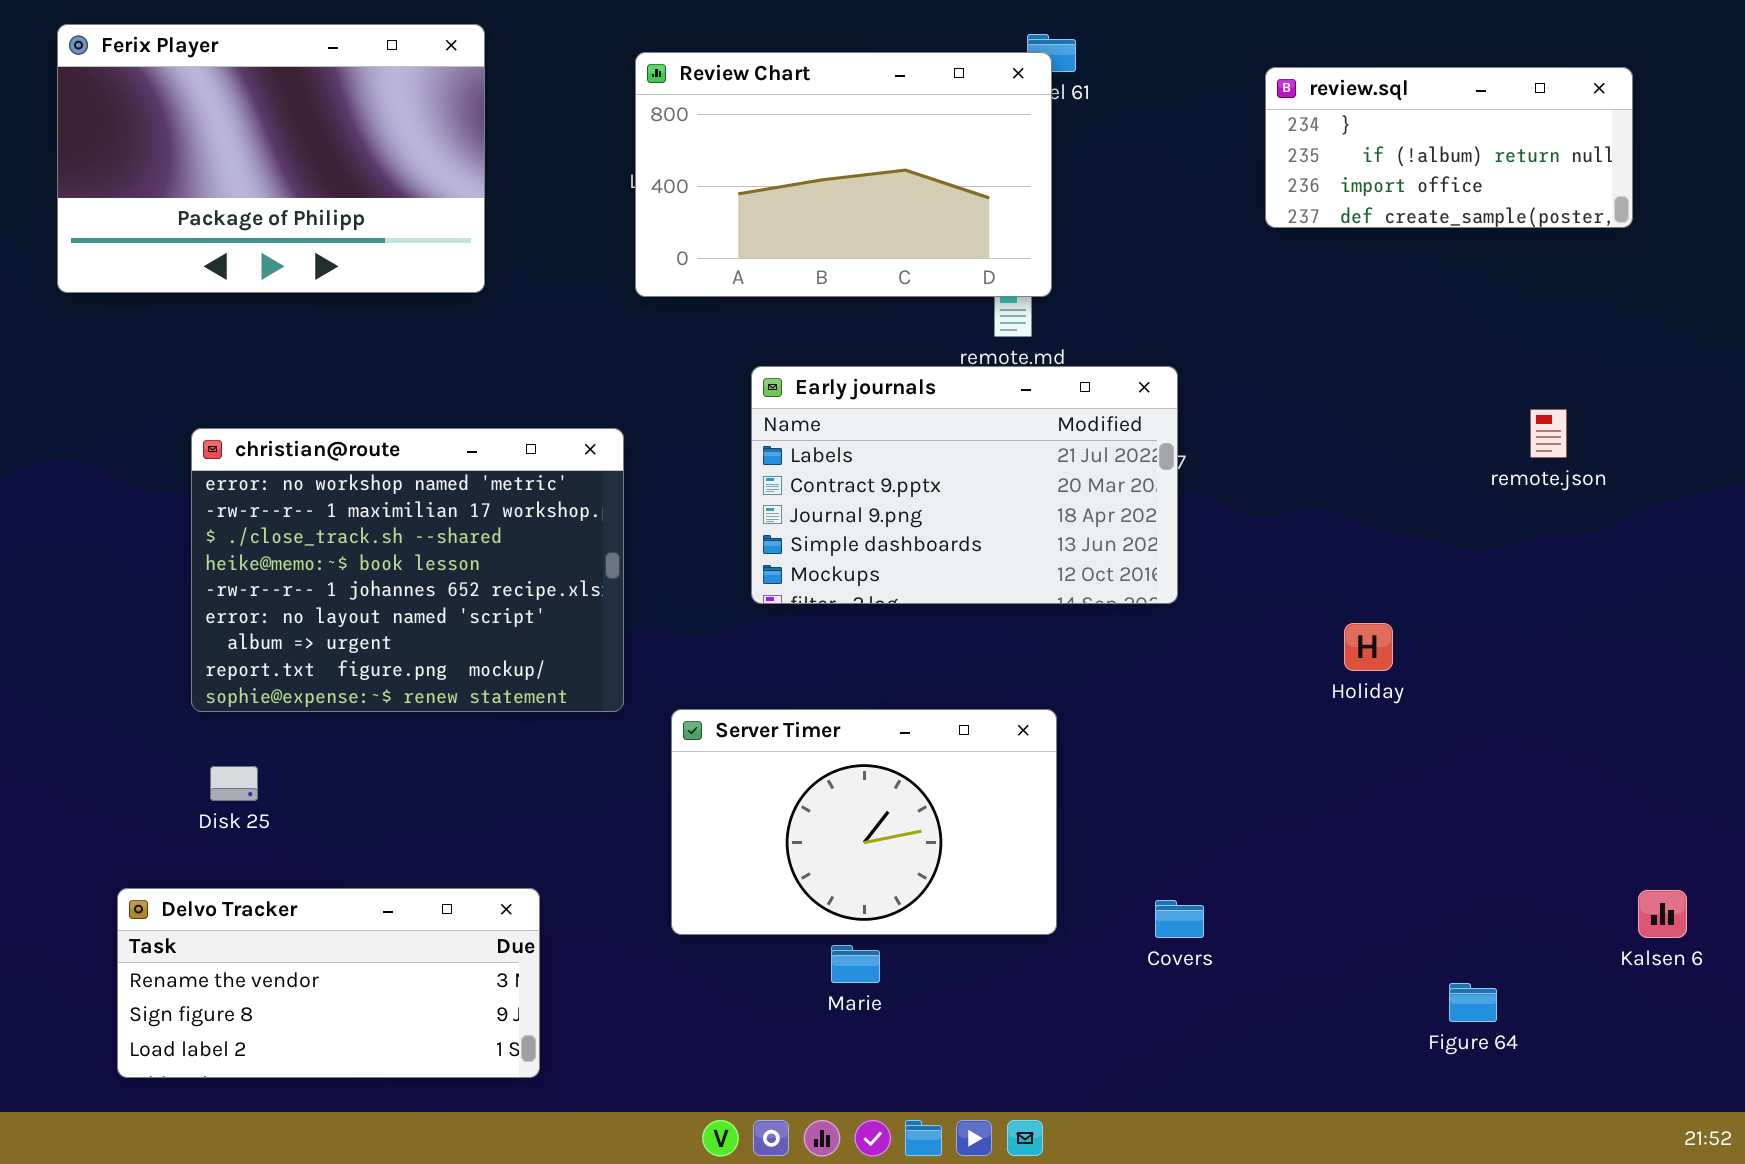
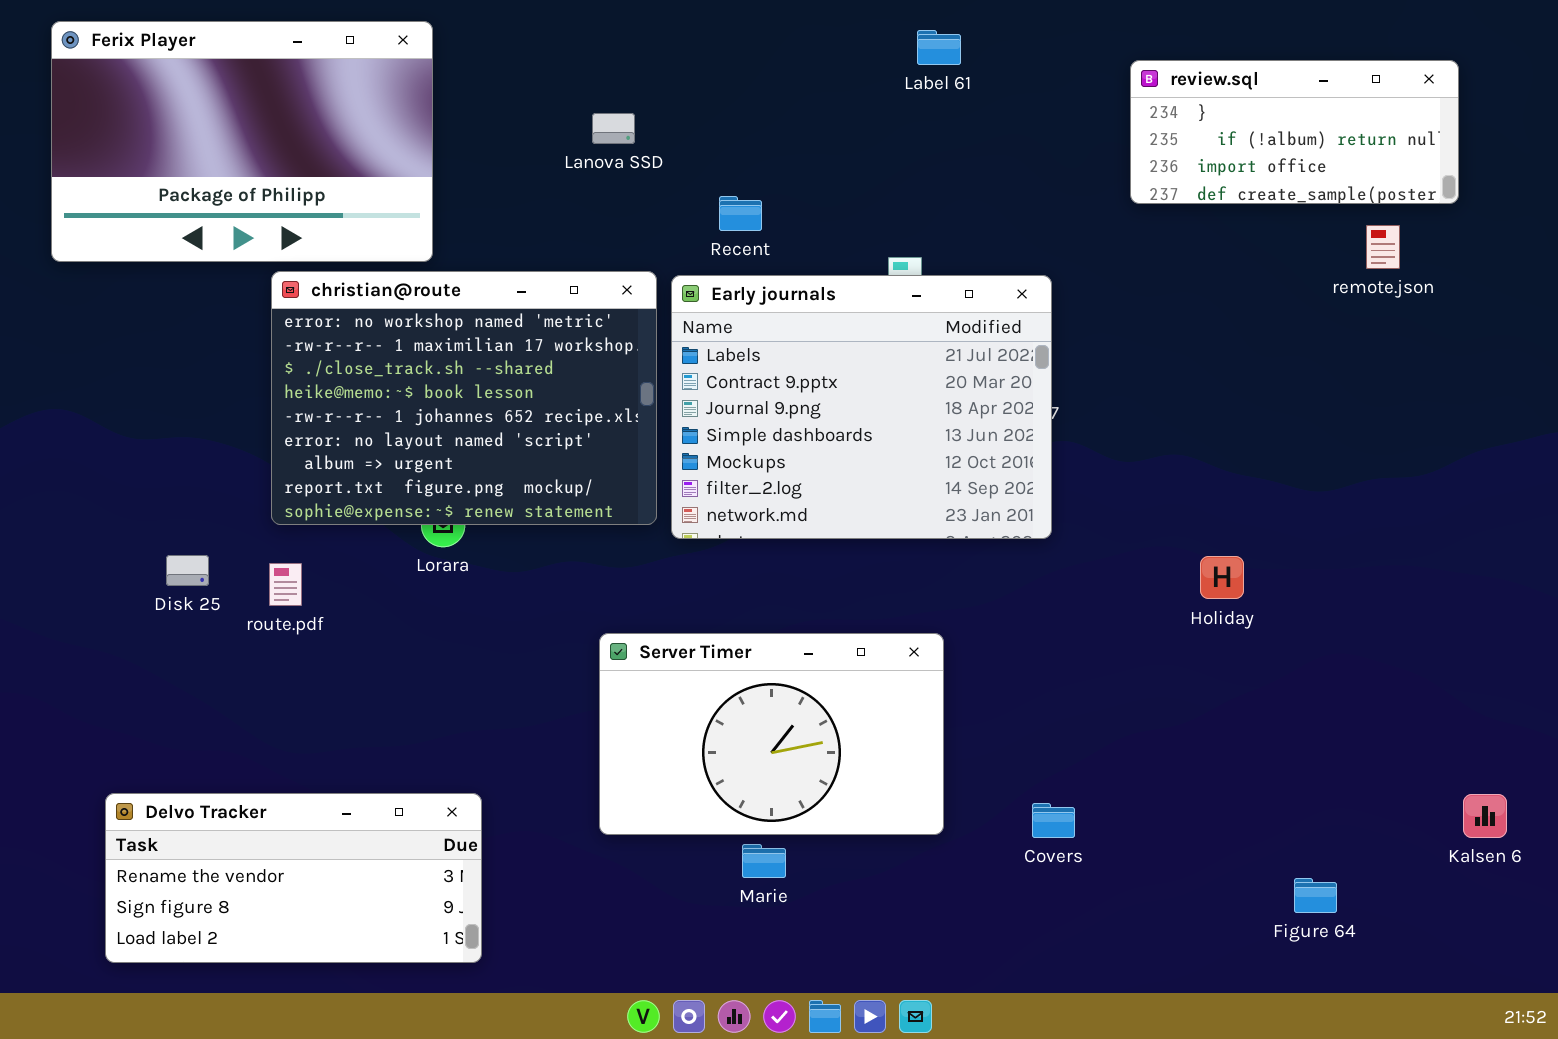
Review Chart: [635,52,1052,297] -> none, closed
Early journals: [751,366,1178,604] -> [671,275,1052,539], resized
remote.json: [1530,409,1567,458] -> [1366,225,1400,269], moved
christian@route: [191,428,624,712] -> [271,271,657,525], moved
Disk 25: [210,766,258,801] -> [166,555,209,586], moved

